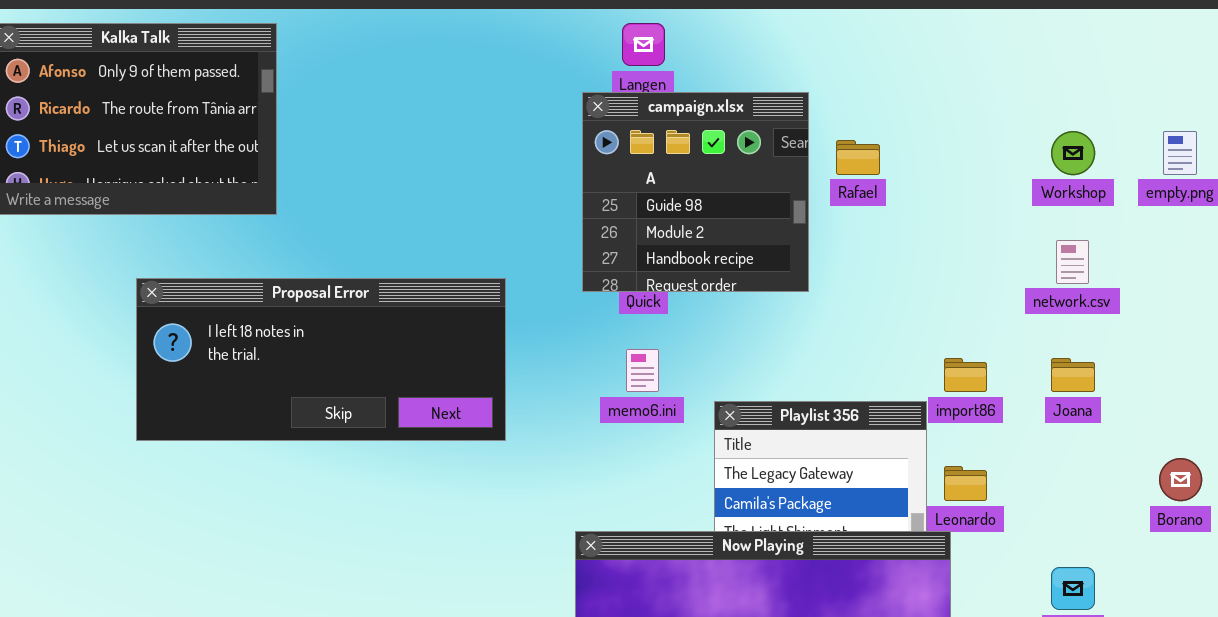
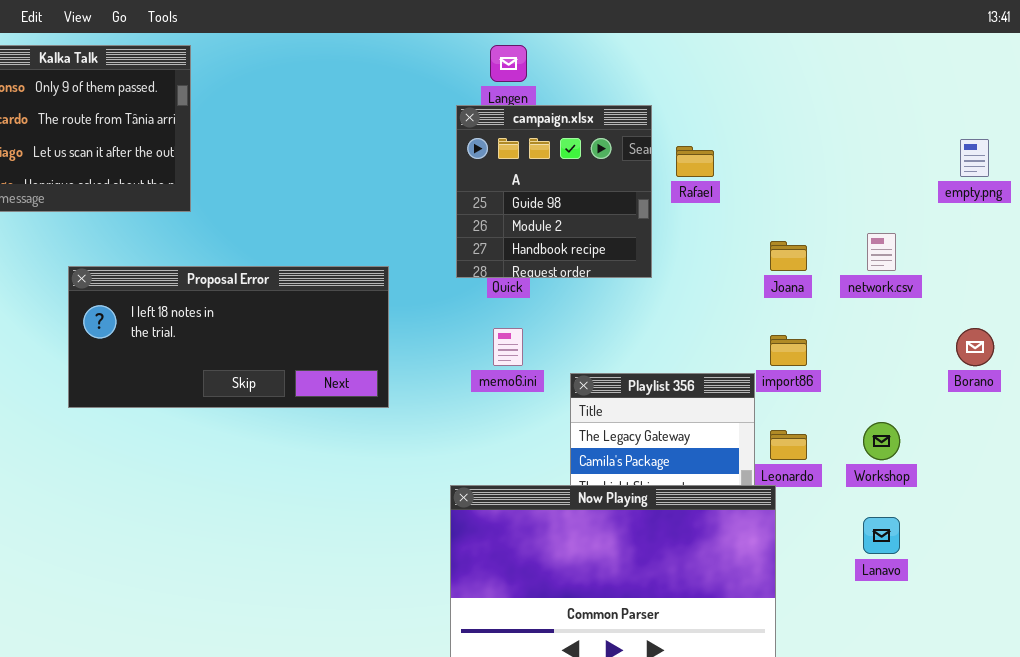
Workshop: [1051,131,1095,175] -> [863,422,900,460], moved
Joana: [1051,358,1095,392] -> [770,241,807,271], moved
Borano: [1159,458,1202,501] -> [956,328,994,366], moved

